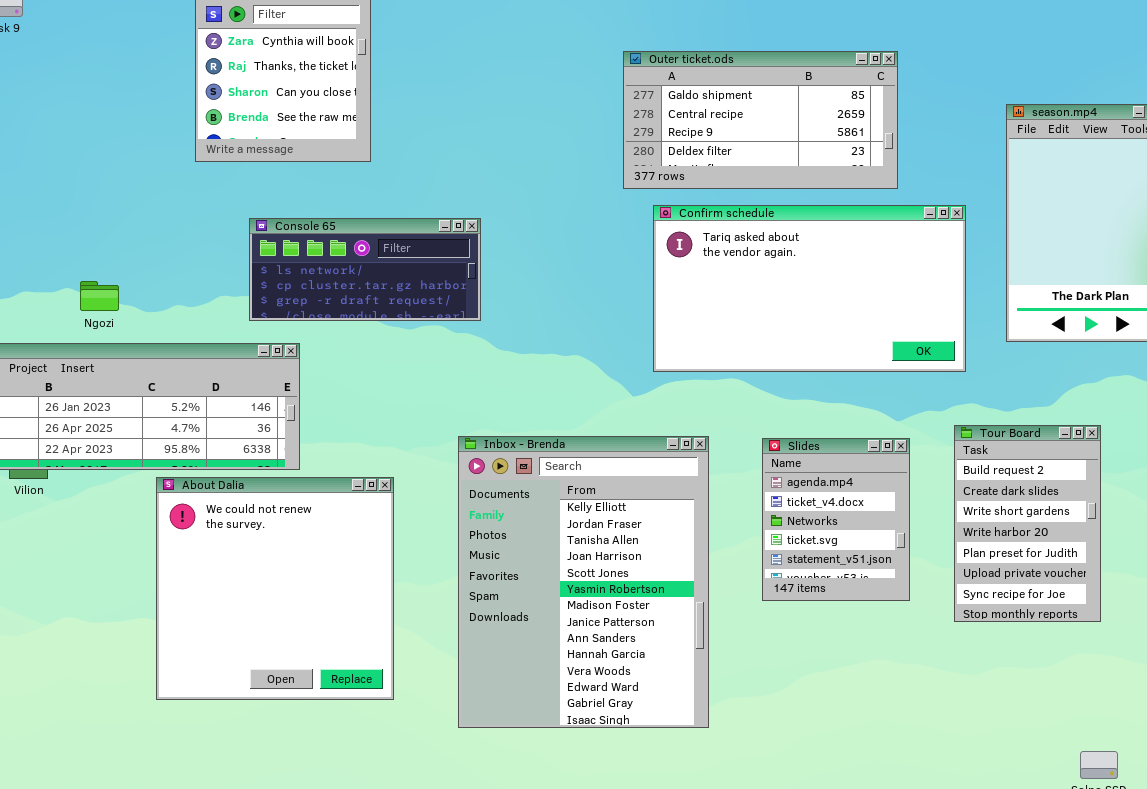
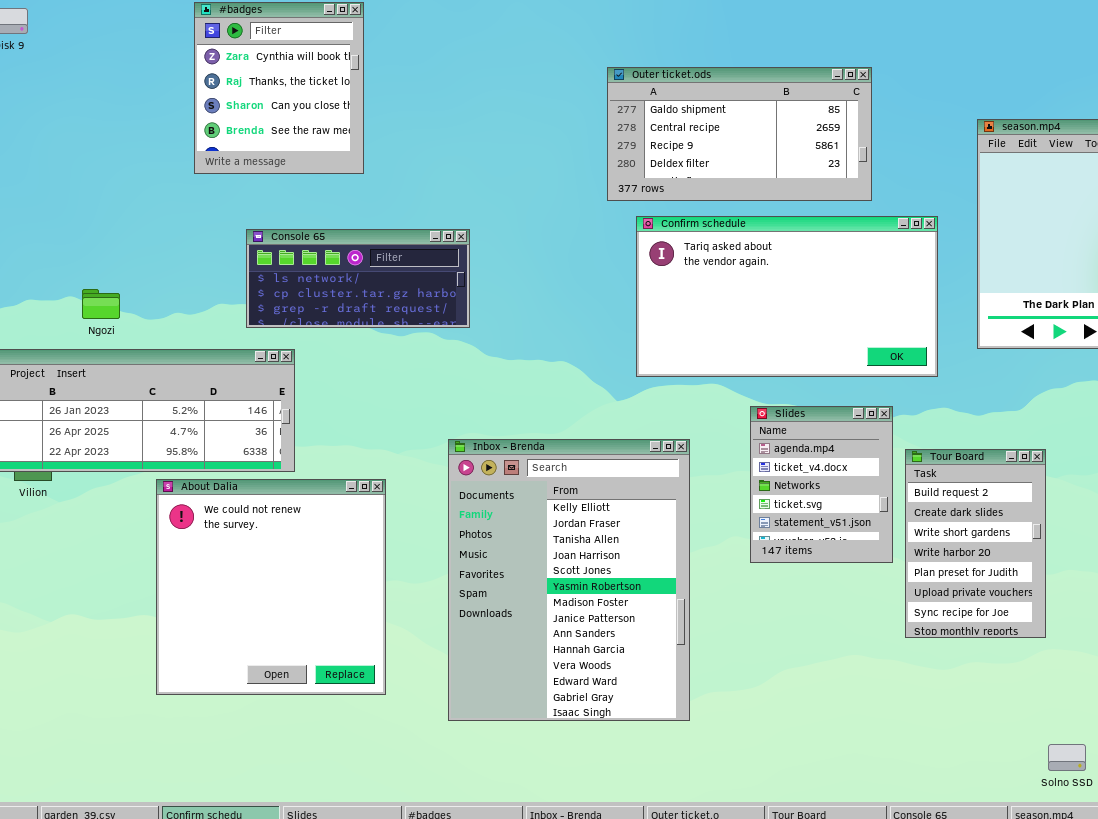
Tour Board: [954,425,1101,622] -> [905,449,1046,638], moved
Slides: [762,438,910,601] -> [750,406,893,563], moved

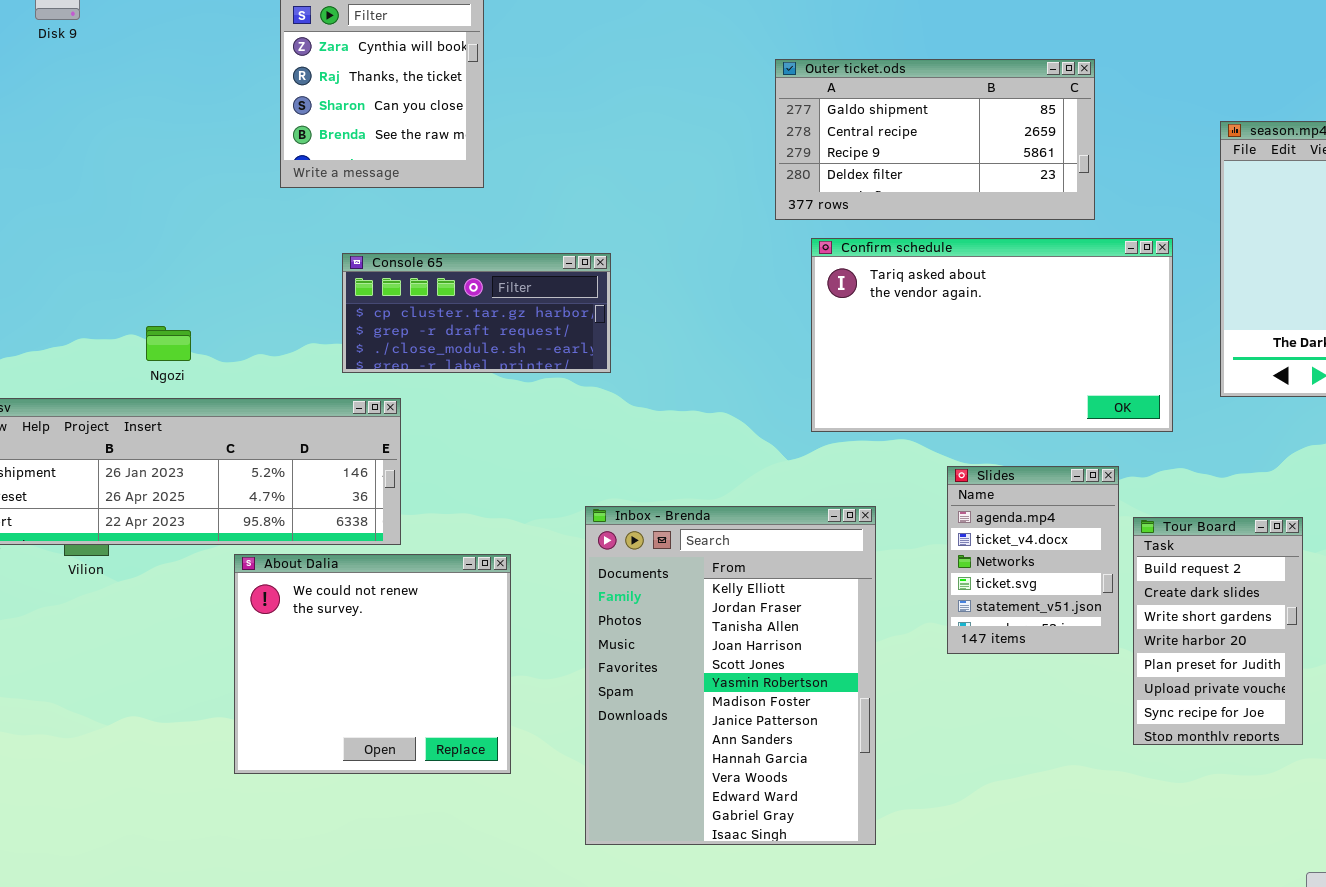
Console 65: [246,229,470,328] -> [342,253,611,373], scrolled down 1 row
About Dalia: [156,479,386,695] -> [234,554,511,774], resized

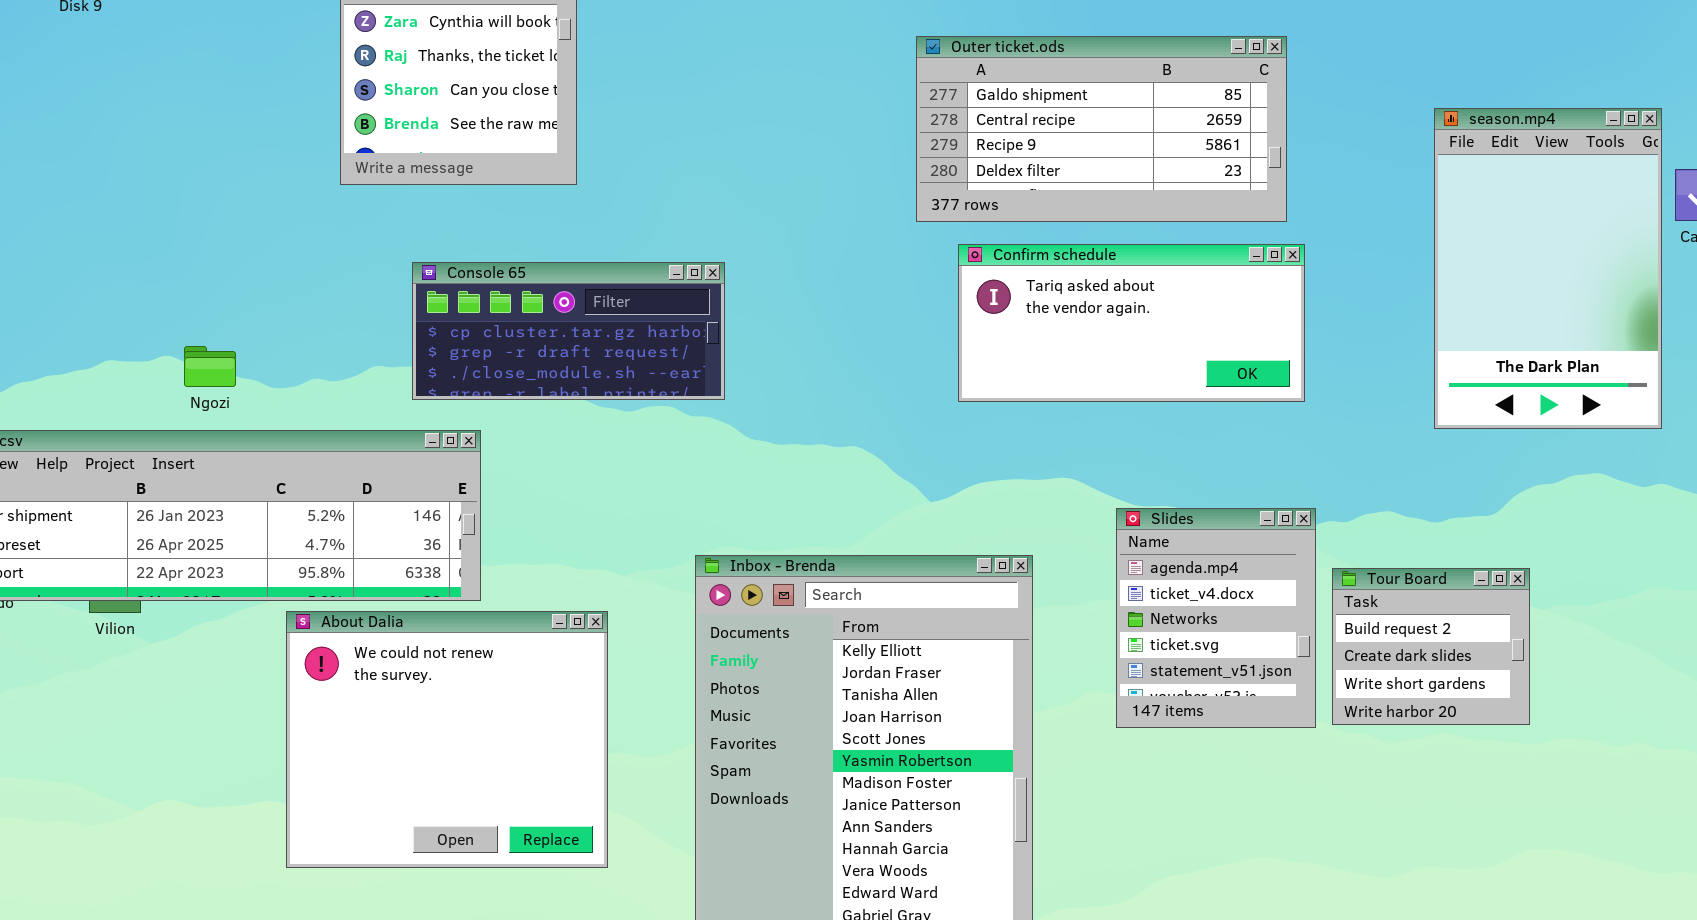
Confirm schedule: [811,238,1173,432] -> [958,244,1305,402], resized
Tour Board: [1133,517,1303,745] -> [1332,568,1530,725], resized

